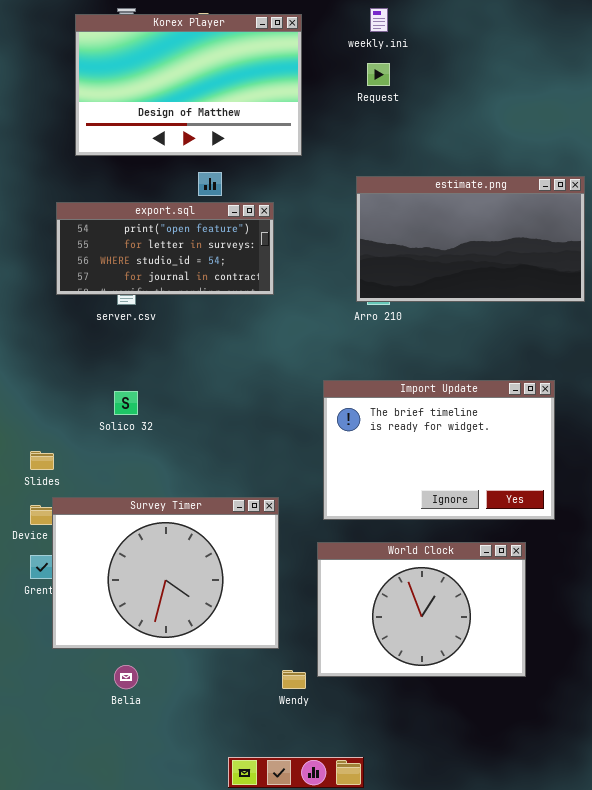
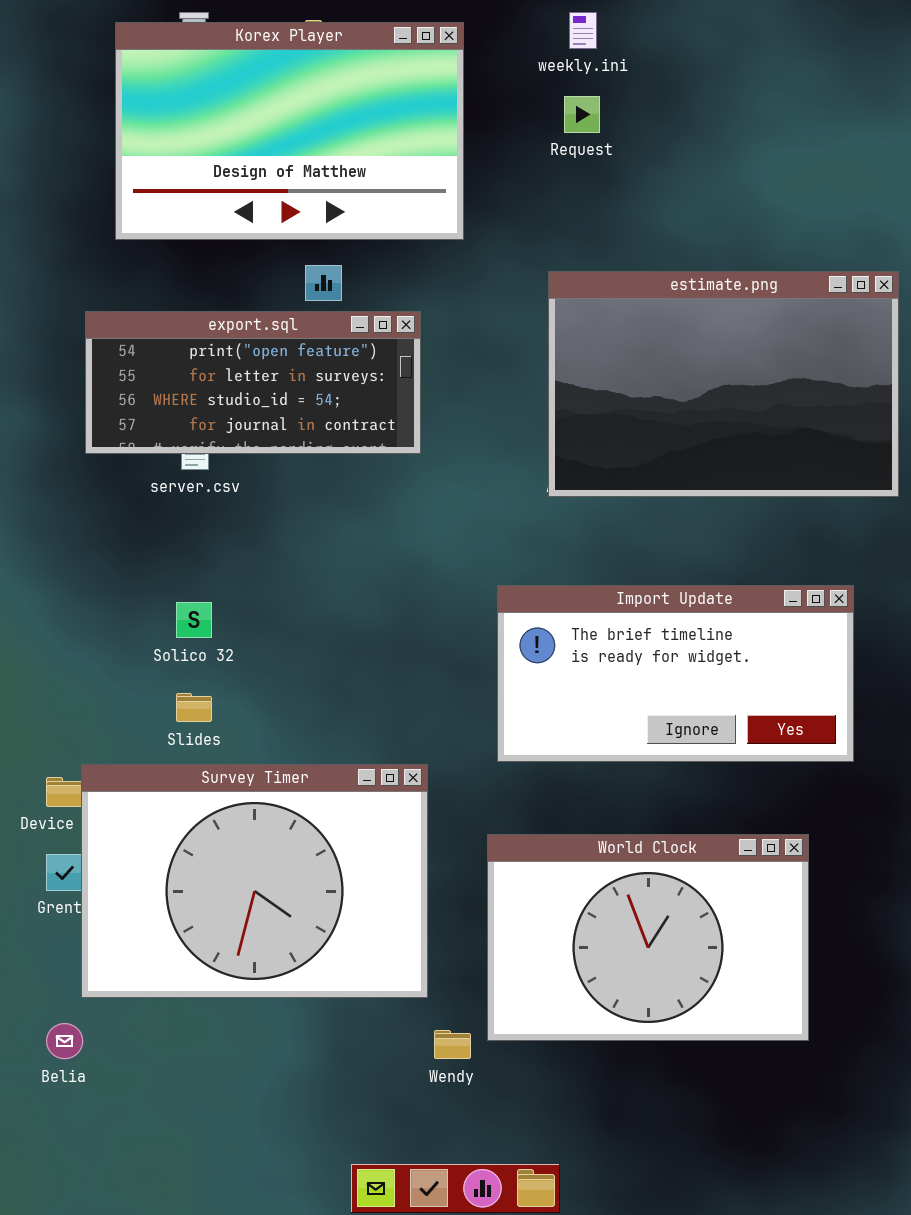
estimate.png: [356,176,585,302] -> [548,271,899,497], resized
Import Update: [323,380,555,520] -> [497,585,854,762], resized
Slides: [30,451,54,470] -> [176,693,212,722], moved
Belia: [114,665,138,689] -> [46,1023,83,1059], moved

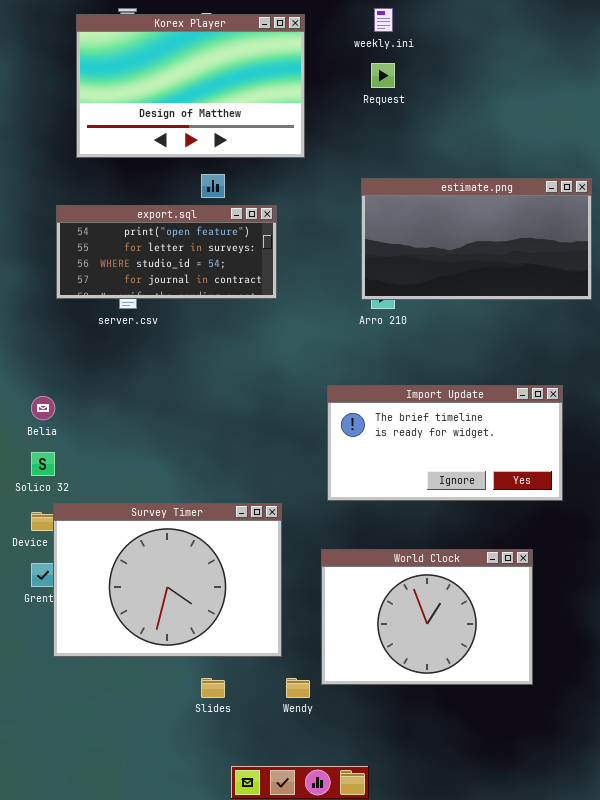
estimate.png: [548,271,899,497] -> [361,178,592,300], resized
Solico 32: [176,602,212,638] -> [31,452,55,476], moved
Slides: [176,693,212,722] -> [201,678,225,698], moved
Belia: [46,1023,83,1059] -> [31,396,55,420], moved

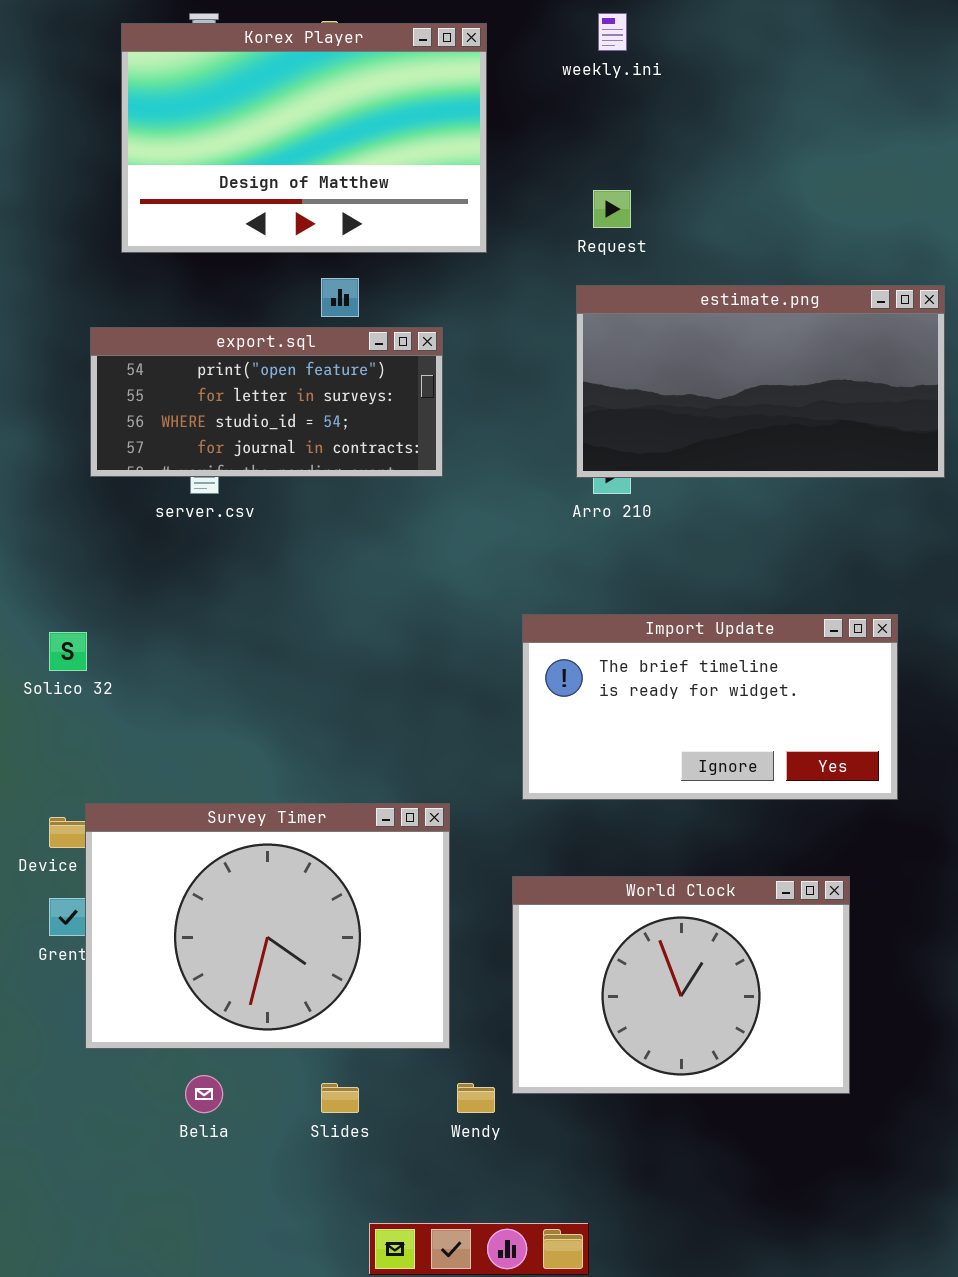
Request: [371,63,395,88] -> [593,190,631,228], moved
Belia: [31,396,55,420] -> [185,1075,223,1113], moved
Solico 32: [31,452,55,476] -> [49,632,87,671], moved

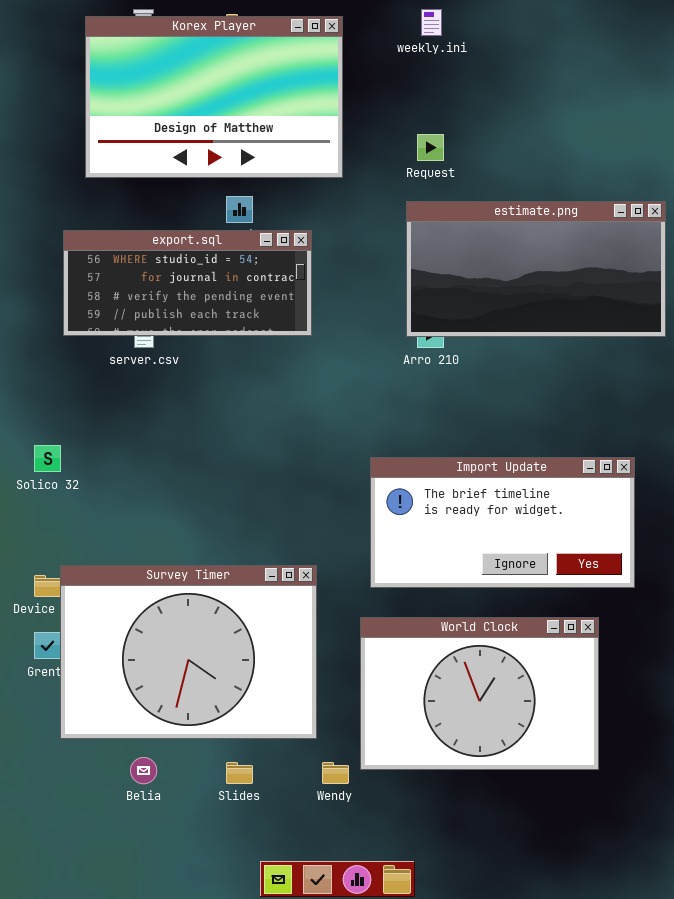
export.sql: [90,327,443,477] -> [63,230,312,336], scrolled down 2 rows
Import Update: [522,614,898,800] -> [370,457,635,588], moved

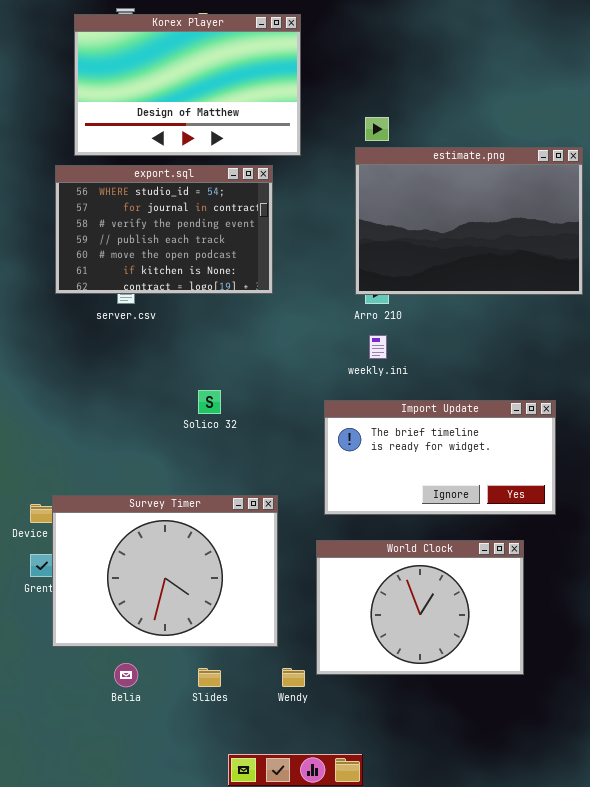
weekly.ini: [421,9,442,36] -> [369,335,387,359], moved
estimate.png: [406,201,666,337] -> [355,147,583,295], resized
export.sql: [63,230,312,336] -> [55,165,273,294], resized
Solico 32: [34,445,61,472] -> [198,390,221,414], moved

